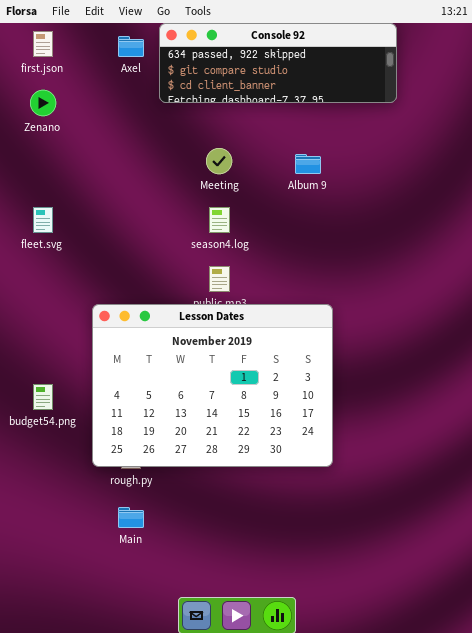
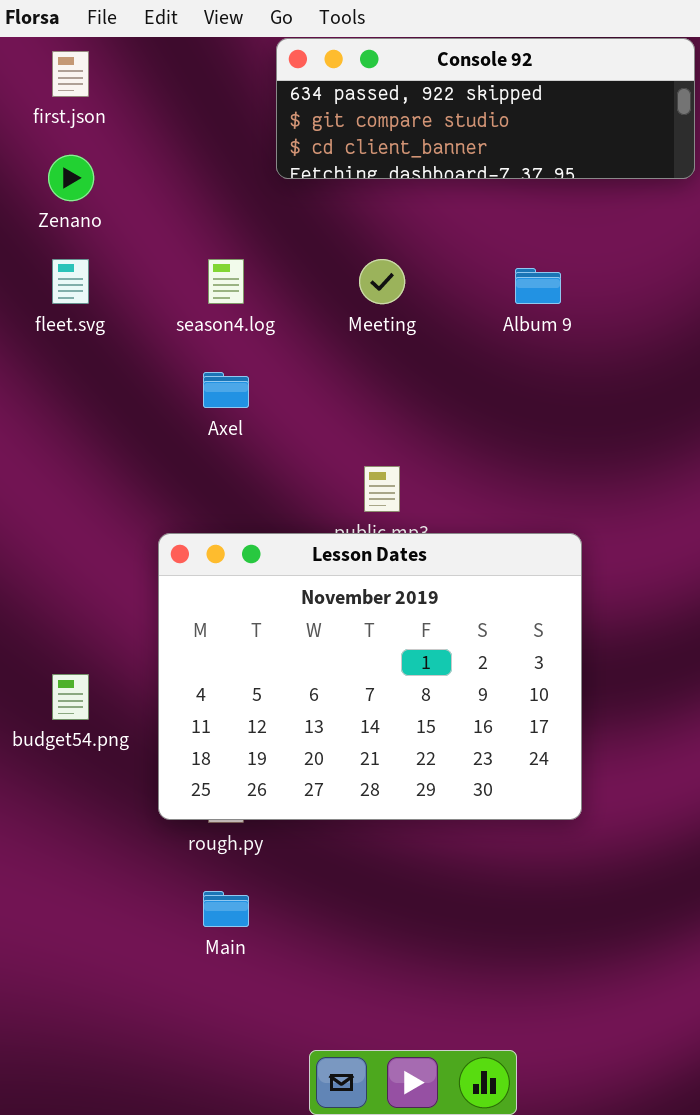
Axel: [118,36,144,57] -> [203,372,249,408], moved
fleet.svg: [33,207,53,233] -> [52,259,89,304], moved
season4.log: [209,207,230,233] -> [208,259,244,304], moved

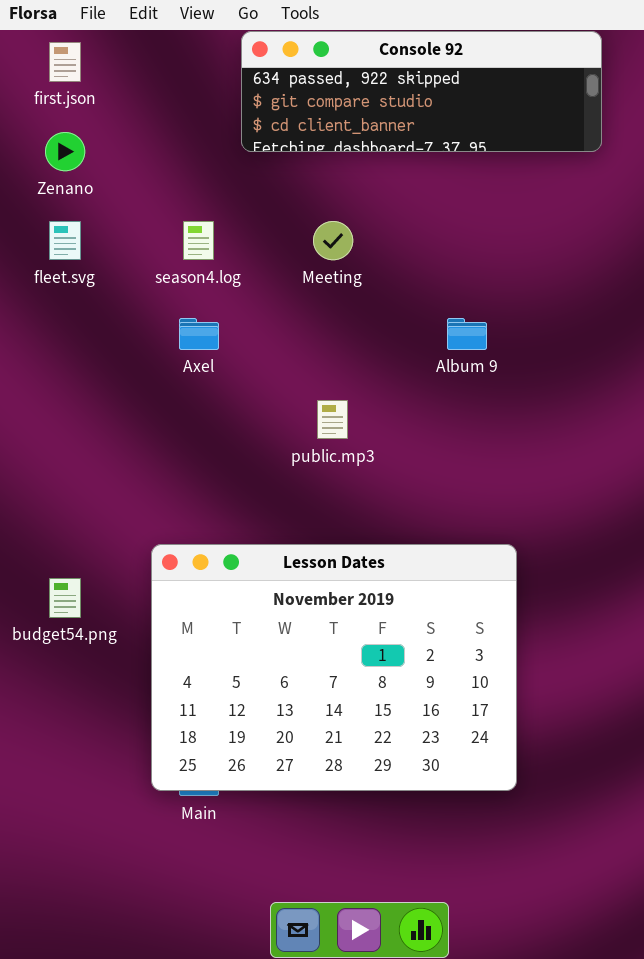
Album 9: [515,268,561,304] -> [447,318,487,350], moved
Lesson Dates: [158,533,582,820] -> [151,544,517,791], moved

